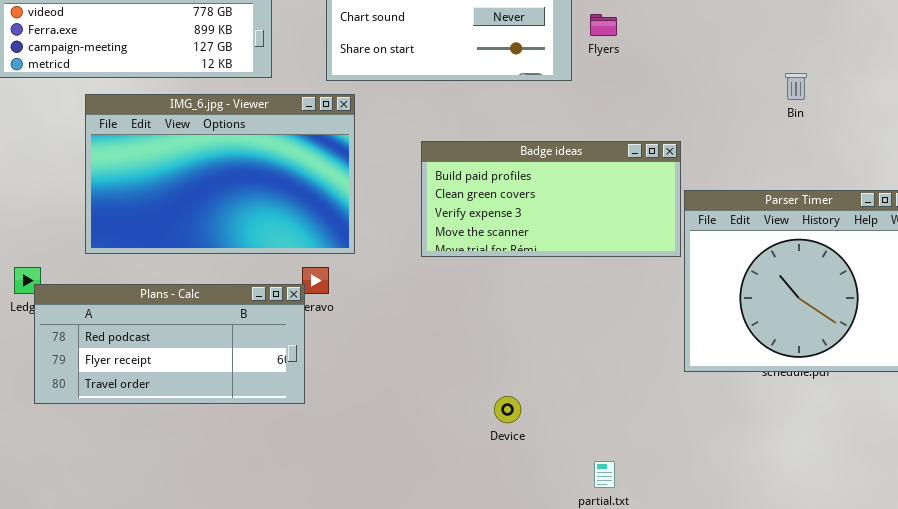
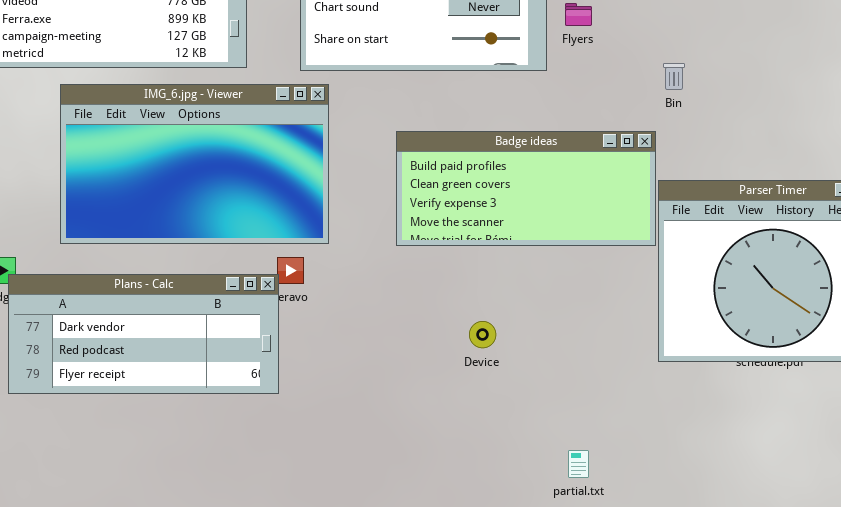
Bin: [785,73,807,100] -> [663,63,685,90], moved
Plans - Calc: [34,284,305,404] -> [8,274,279,394], scrolled up 1 row
Device: [494,396,521,423] -> [469,321,496,348], moved

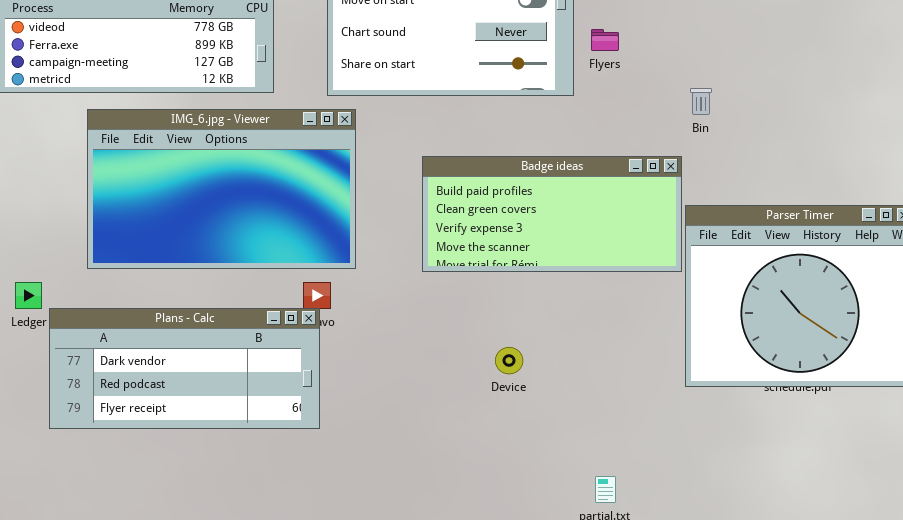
Plans - Calc: [8,274,279,394] -> [49,308,320,429], moved

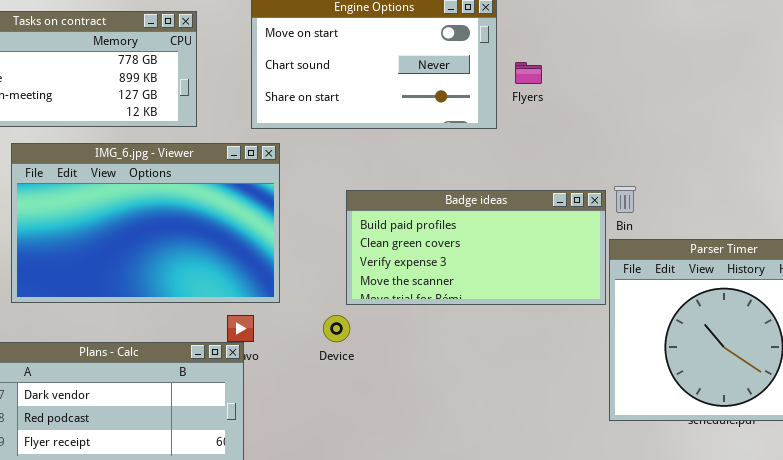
Bin: [690,88,712,115] -> [614,186,636,213], moved
Device: [495,347,523,374] -> [323,315,350,342], moved

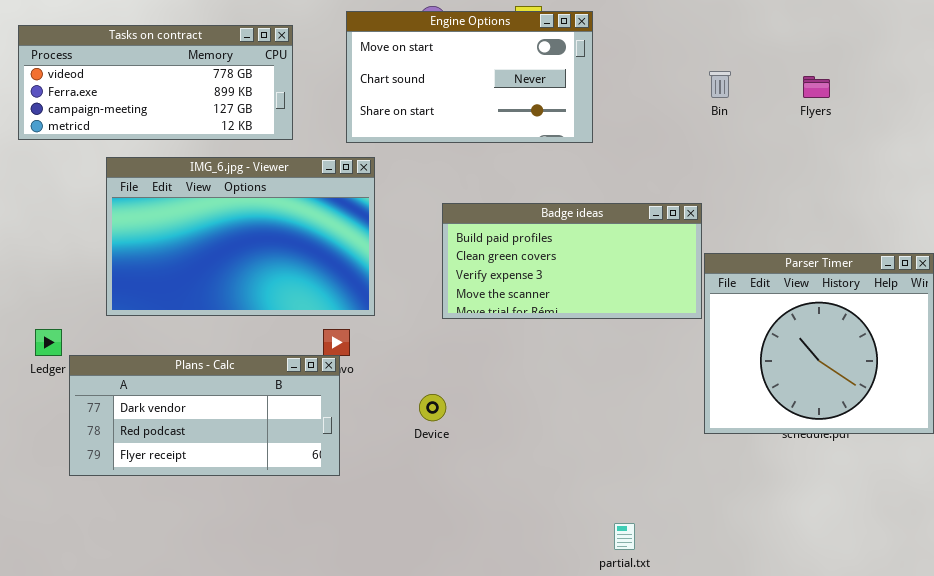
Flyers: [515,62,542,84] -> [803,76,830,98], moved
Bin: [614,186,636,213] -> [709,71,731,98], moved
Device: [323,315,350,342] -> [419,394,446,421], moved

